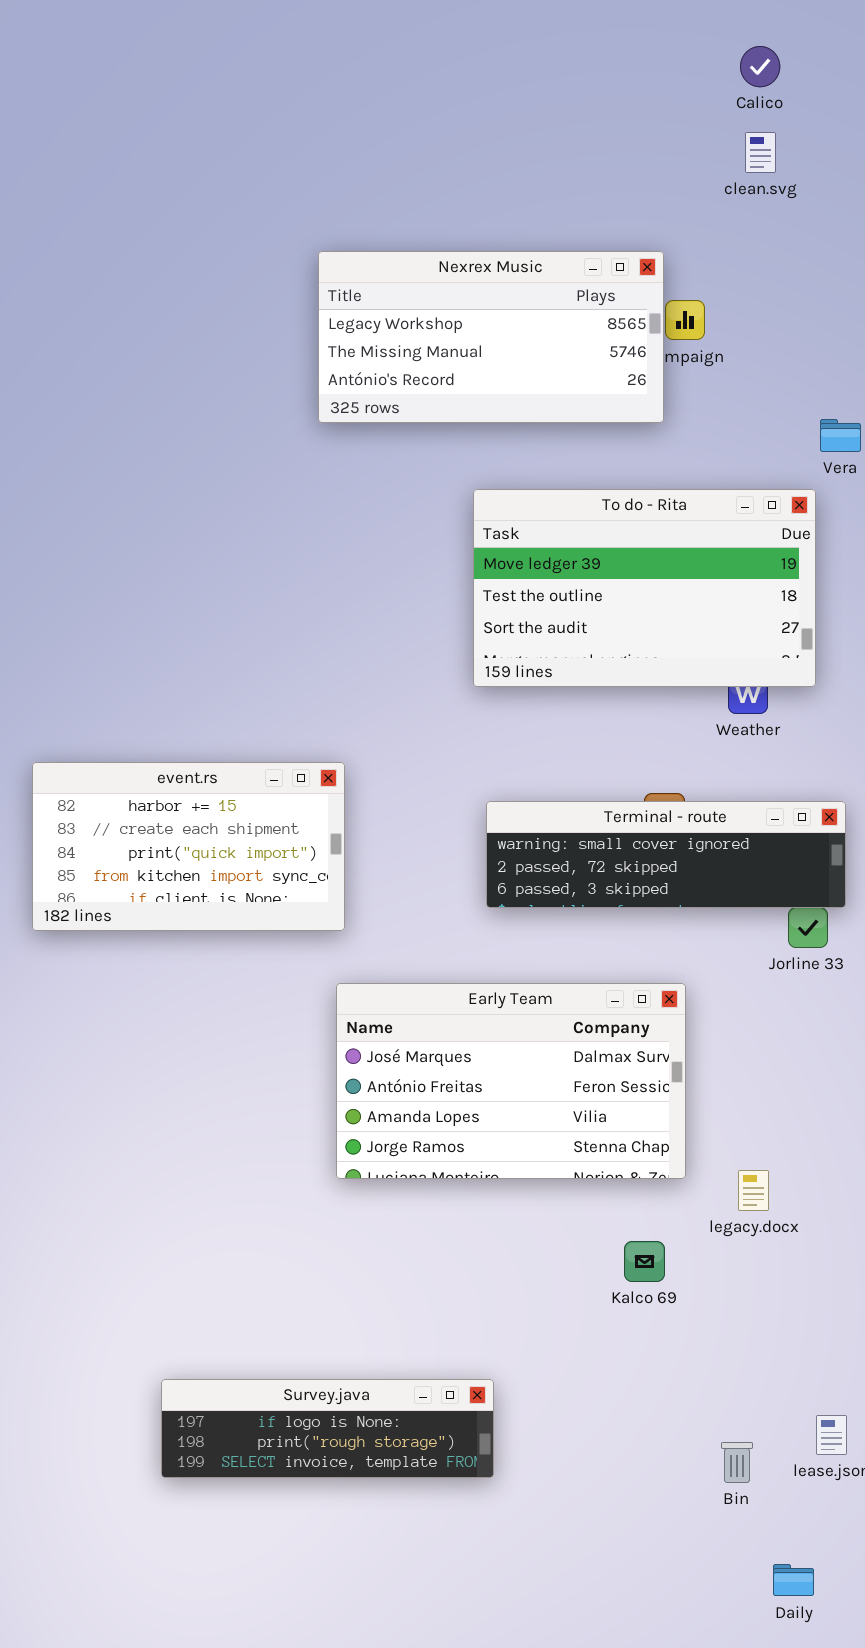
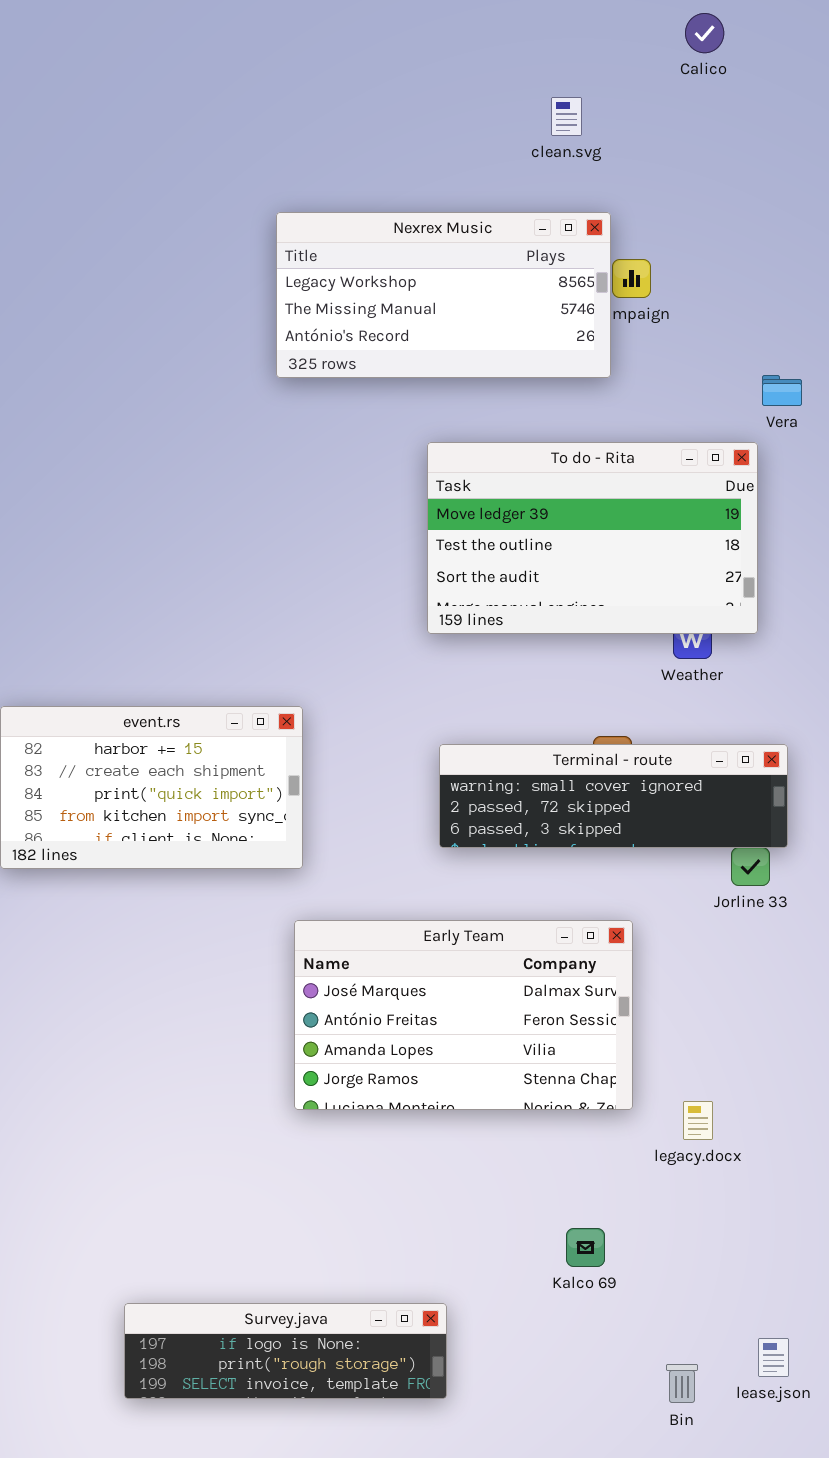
clean.svg: [745,132,776,173] -> [551,97,582,136], moved
Kalco 69: [624,1241,665,1282] -> [566,1228,605,1267], moved

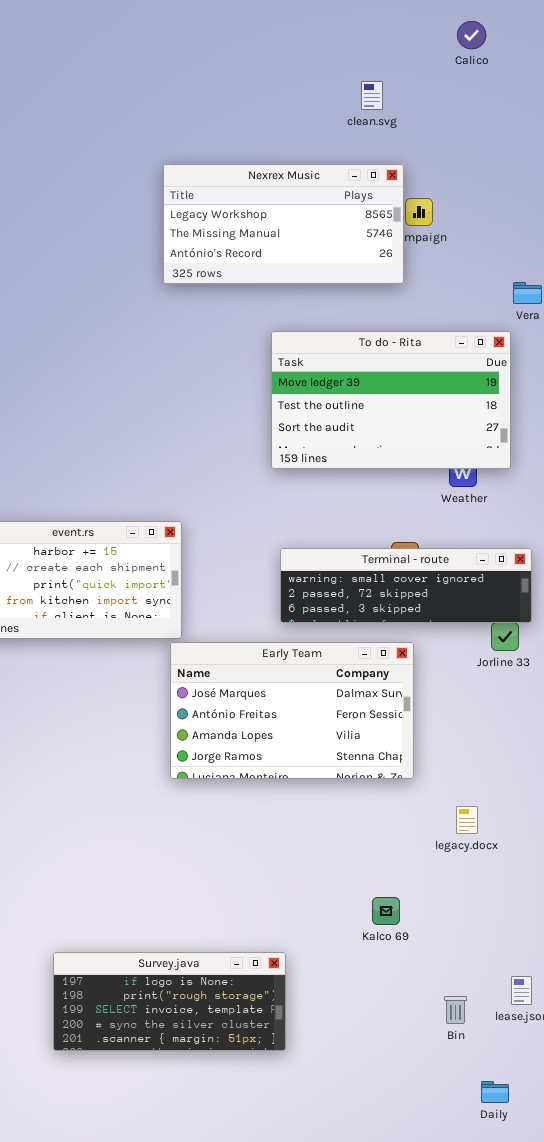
Early Team: [294,920,633,1110] -> [170,642,414,779], moved
Survey.java: [124,1303,447,1399] -> [53,952,286,1051], resized

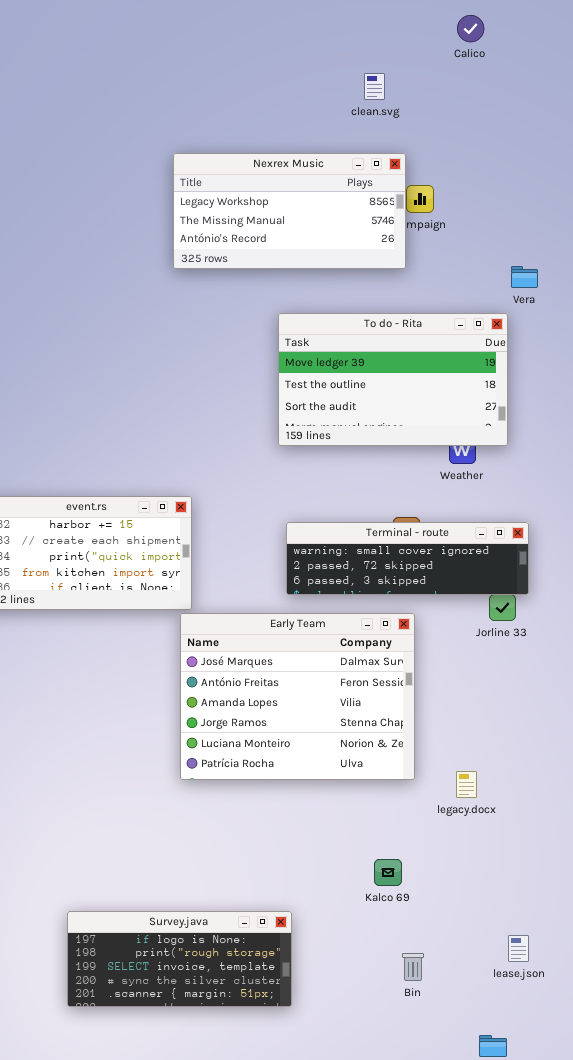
Early Team: [170,642,414,779] -> [180,613,415,780], resized
Bin: [444,996,467,1024] -> [402,953,424,981], moved

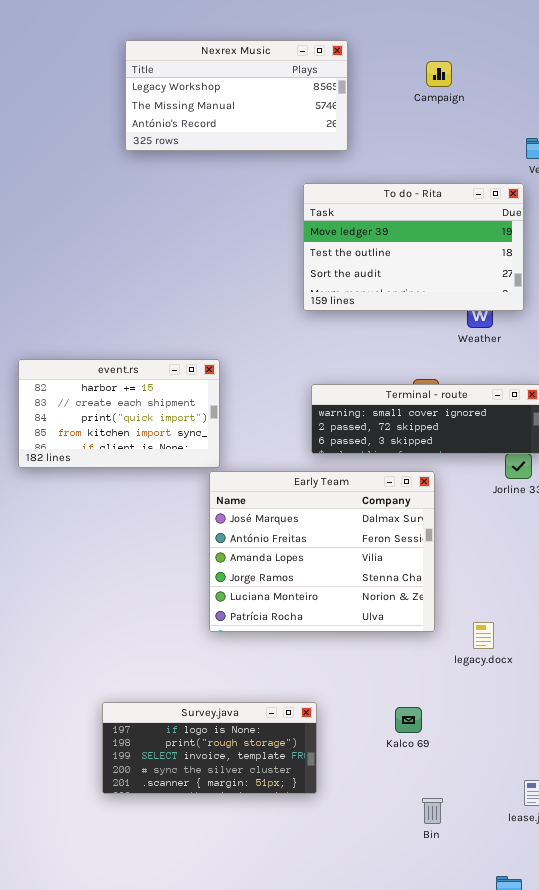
Nexrex Music: [173,153,406,269] -> [125,40,348,151], moved
Survey.java: [67,911,292,1007] -> [102,702,317,794], moved

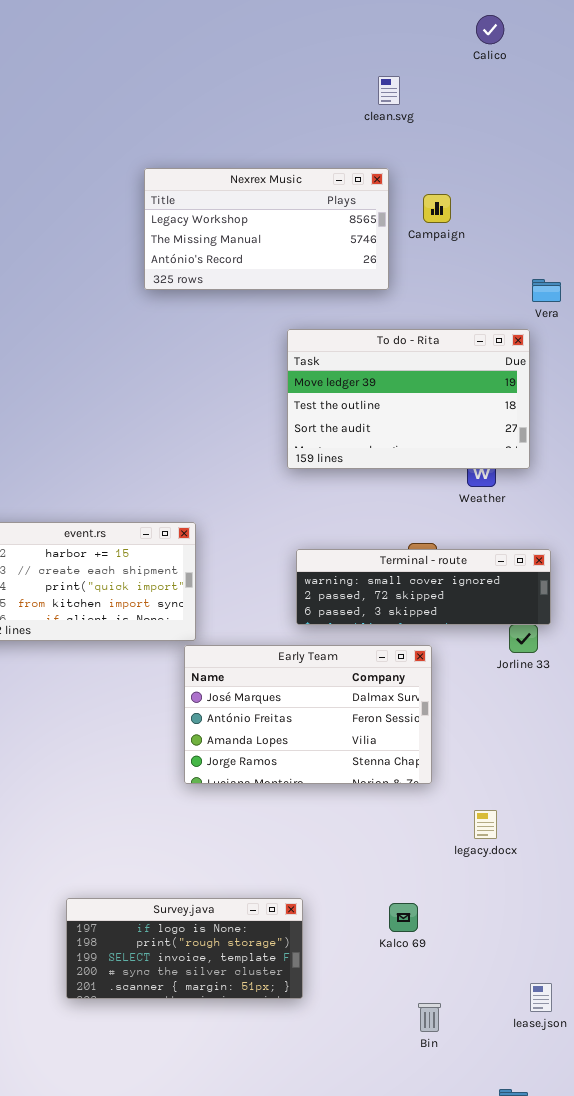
Nexrex Music: [125,40,348,151] -> [144,168,389,290], moved
Early Team: [209,471,435,632] -> [184,645,432,784], resized

